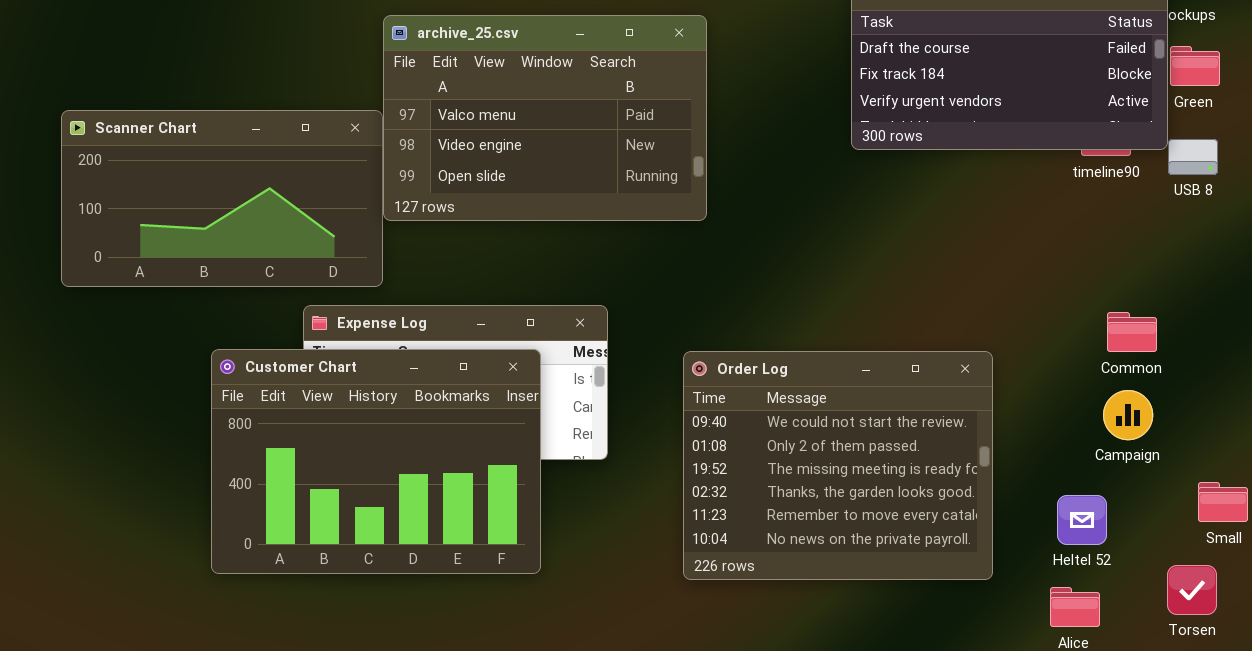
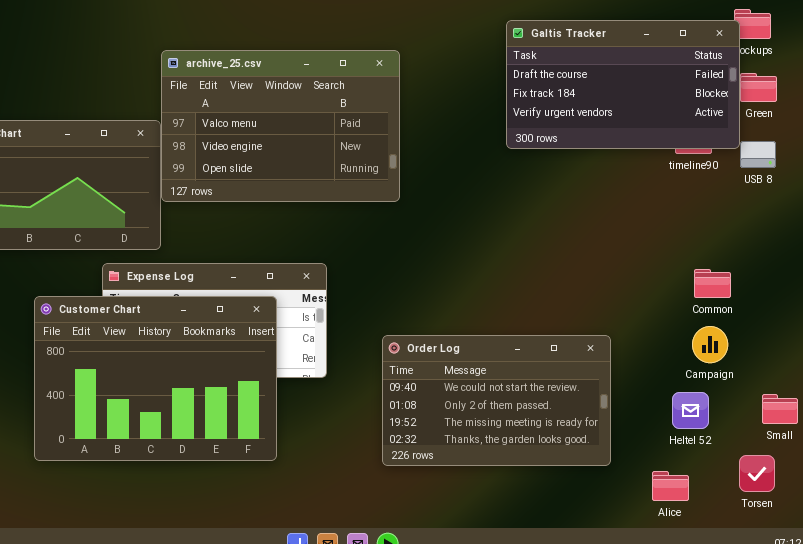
Order Log: [683,351,993,580] -> [382,335,611,466], resized
Heltel 52: [1057,495,1107,545] -> [672,392,709,429], moved

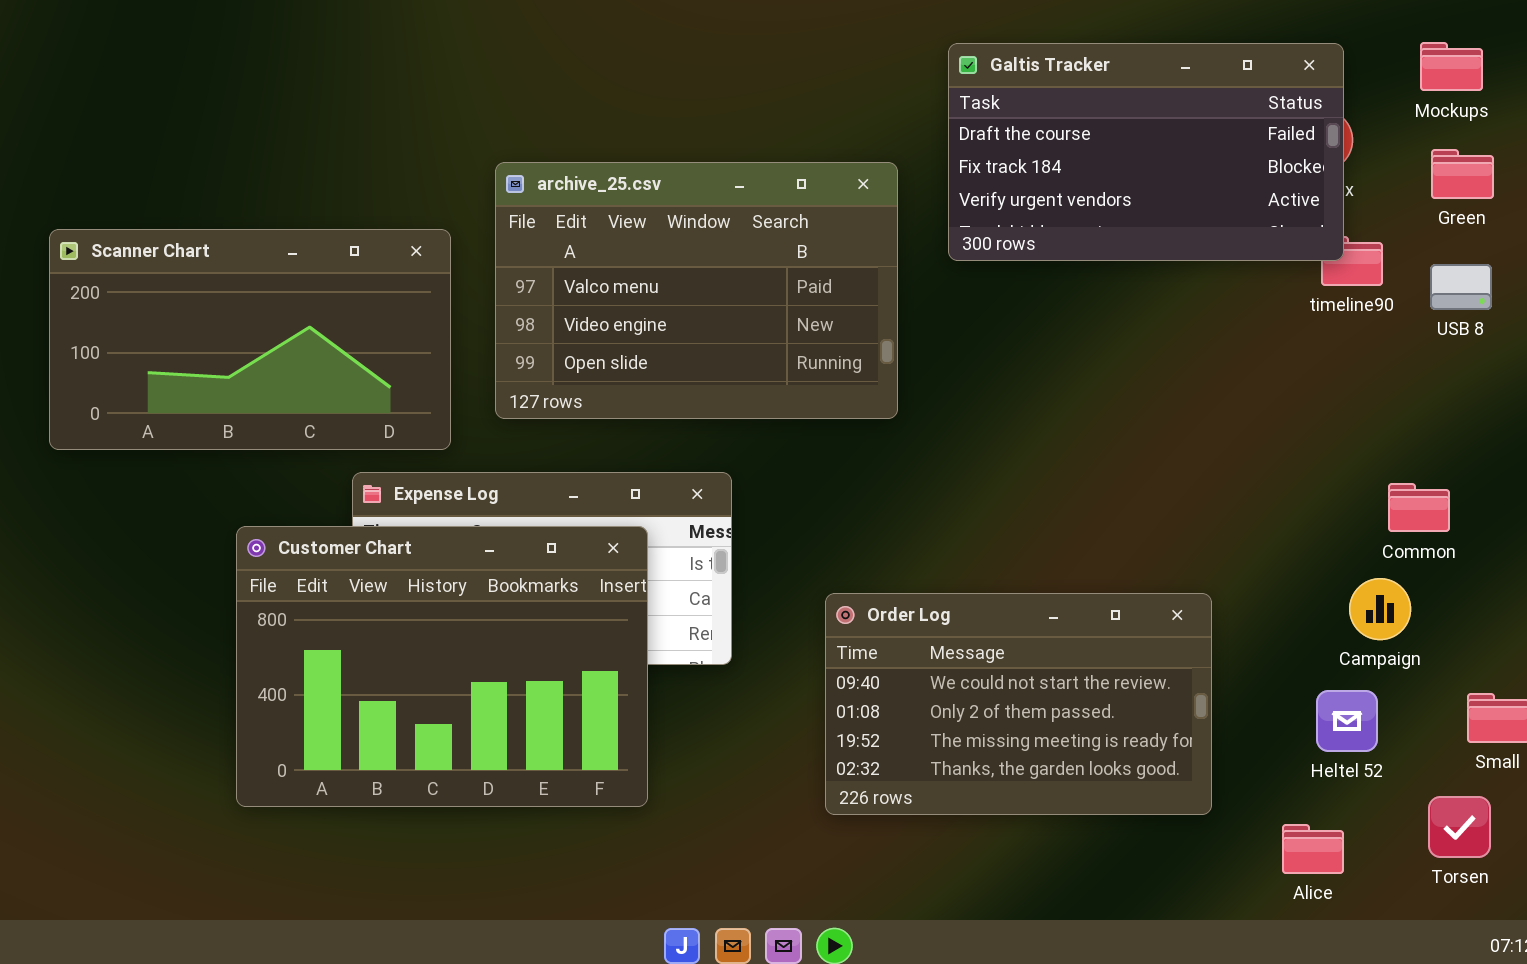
Galtis Tracker: [506,20,740,149] -> [948,43,1344,261], moved
archive_25.csv: [161,50,400,202] -> [495,162,898,419], moved
Common: [694,269,731,298] -> [1388,483,1450,532], moved

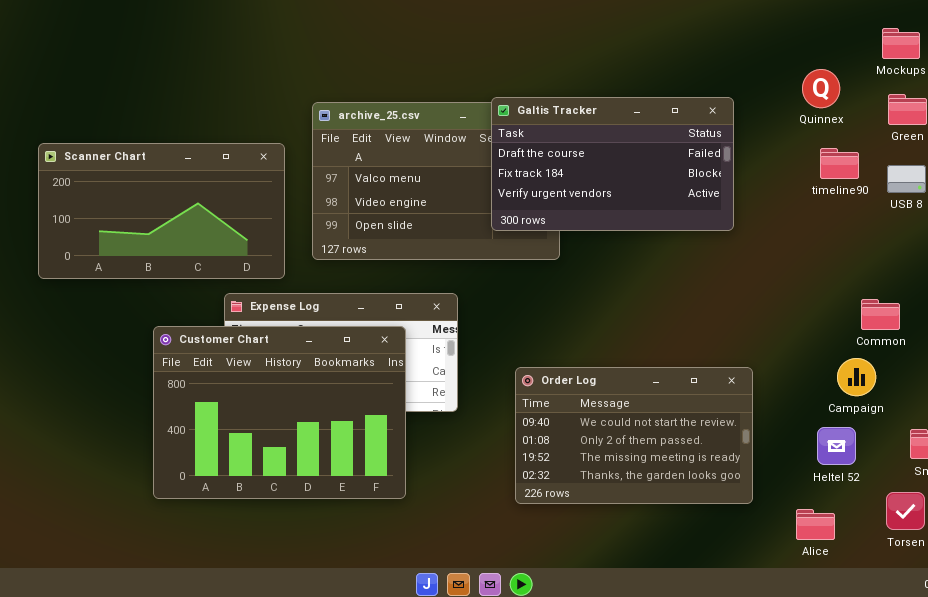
Galtis Tracker: [948,43,1344,261] -> [491,97,734,231], moved

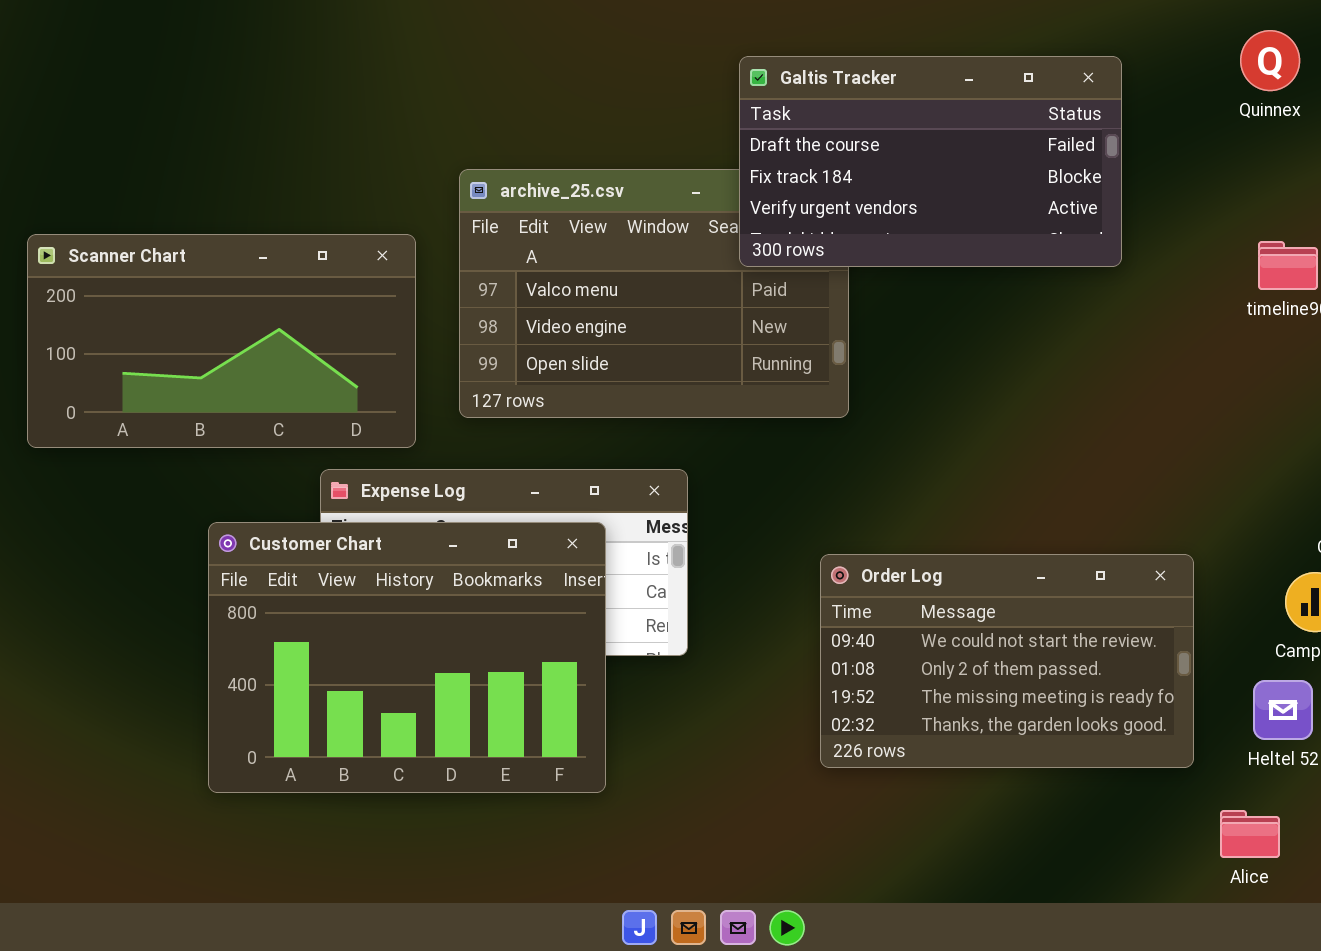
Quinnex: [802,69,840,108] -> [1240,30,1300,91], moved
Galtis Tracker: [491,97,734,231] -> [739,56,1122,267], moved
Order Log: [515,367,753,504] -> [820,554,1194,768], moved

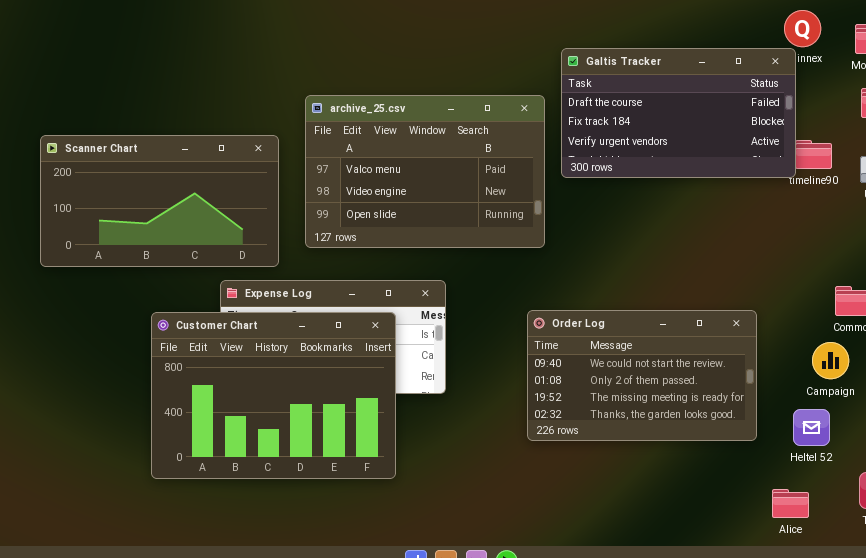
Galtis Tracker: [739,56,1122,267] -> [561,48,796,178], moved
Order Log: [820,554,1194,768] -> [527,310,757,441], moved

